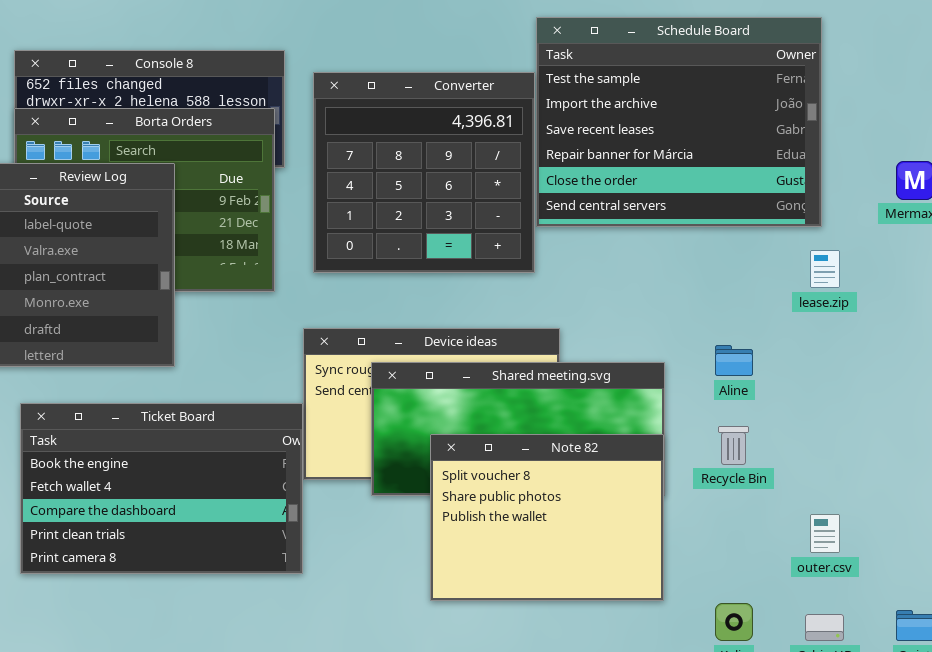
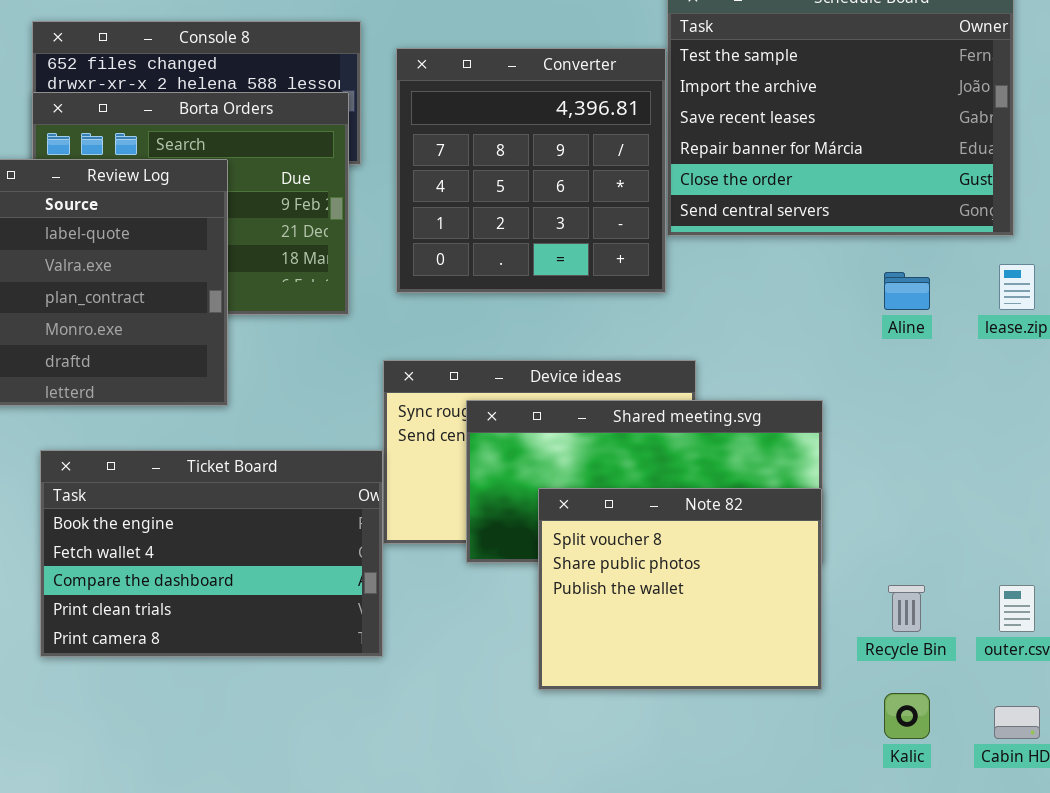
Aline: [715,345,753,376] -> [884,272,930,310], moved
Recycle Bin: [718,426,749,465] -> [888,585,925,632], moved

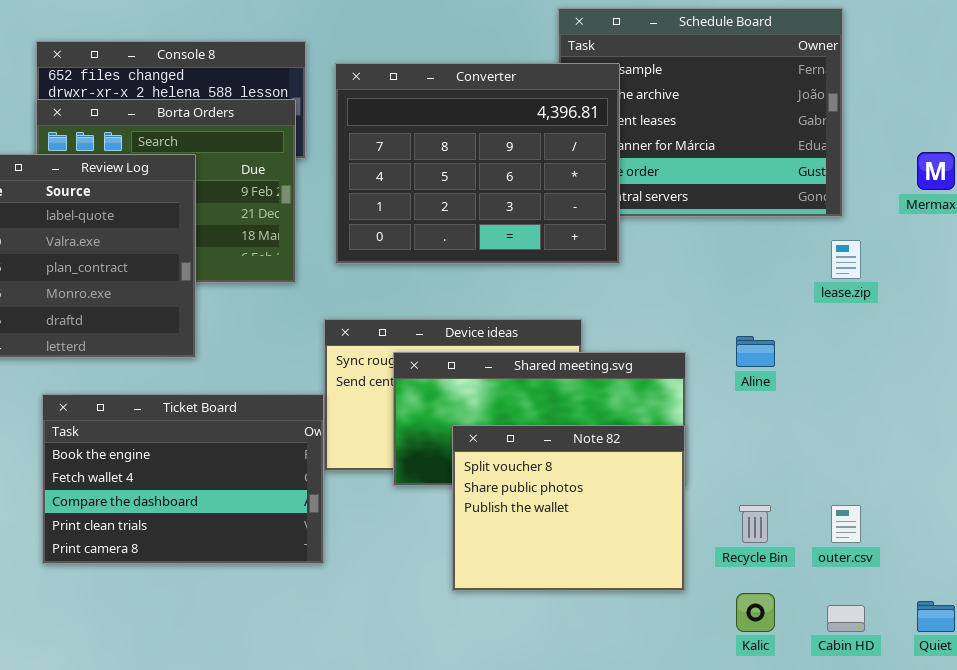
Converter: [396,48,666,293] -> [335,63,620,264], resized
Aline: [884,272,930,310] -> [736,336,775,367], moved

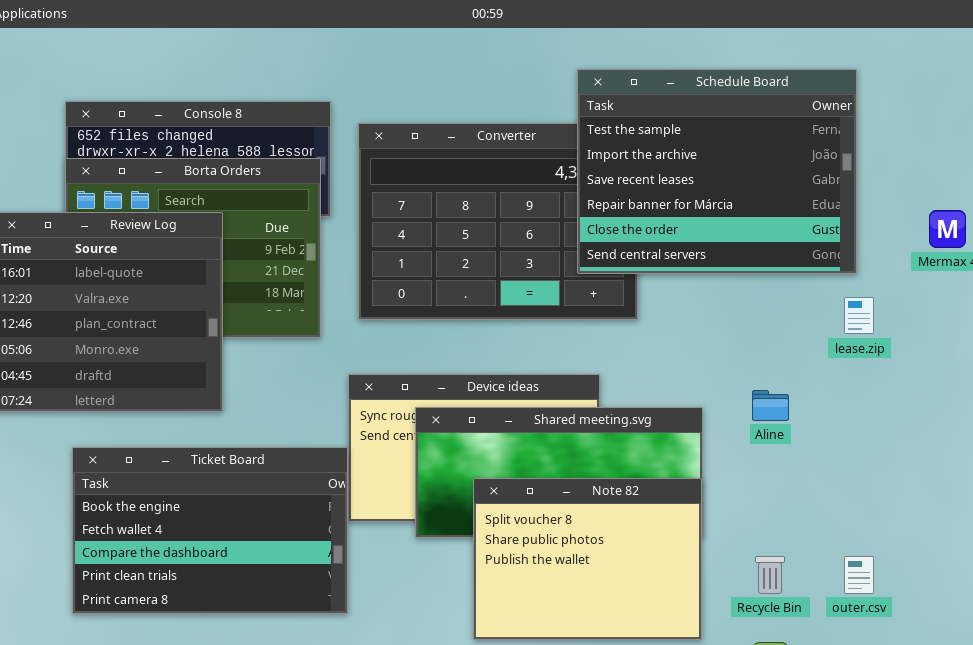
Schedule Board: [558,8,843,217] -> [577,69,857,274], raised

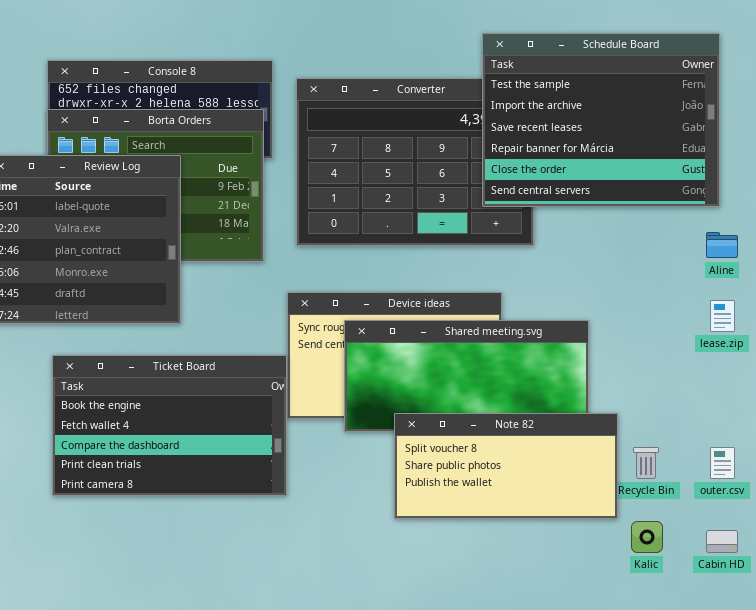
lease.zip: [844,297,874,334] -> [710,300,735,332], moved
Aline: [752,390,789,421] -> [706,232,738,258], moved
Note 82: [473,478,702,640] -> [394,413,618,519], resized

